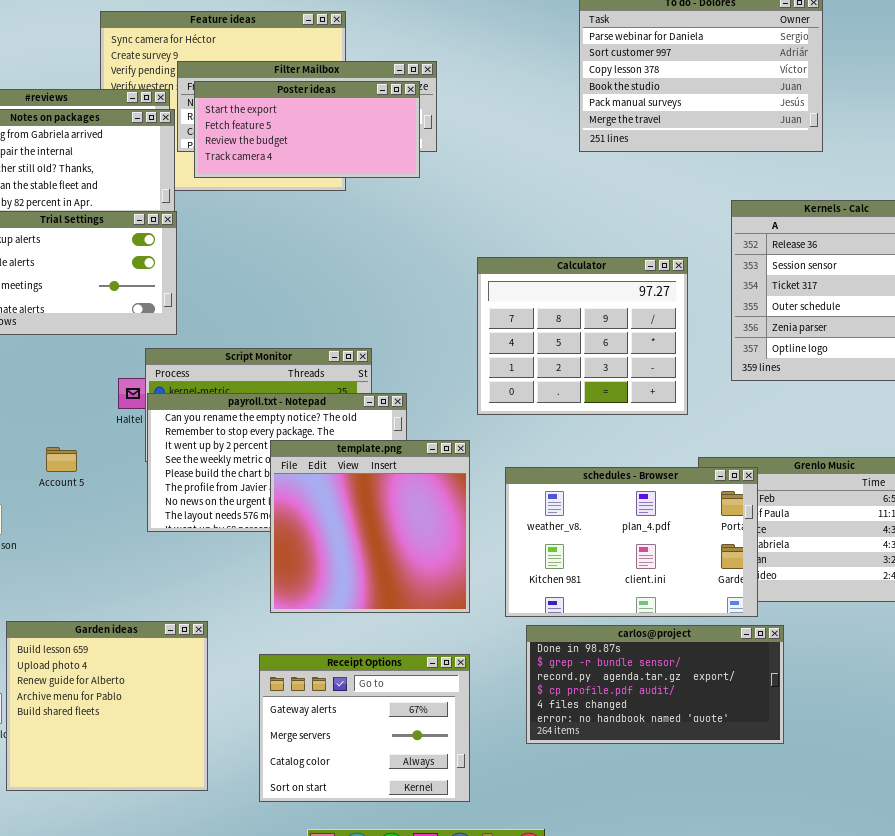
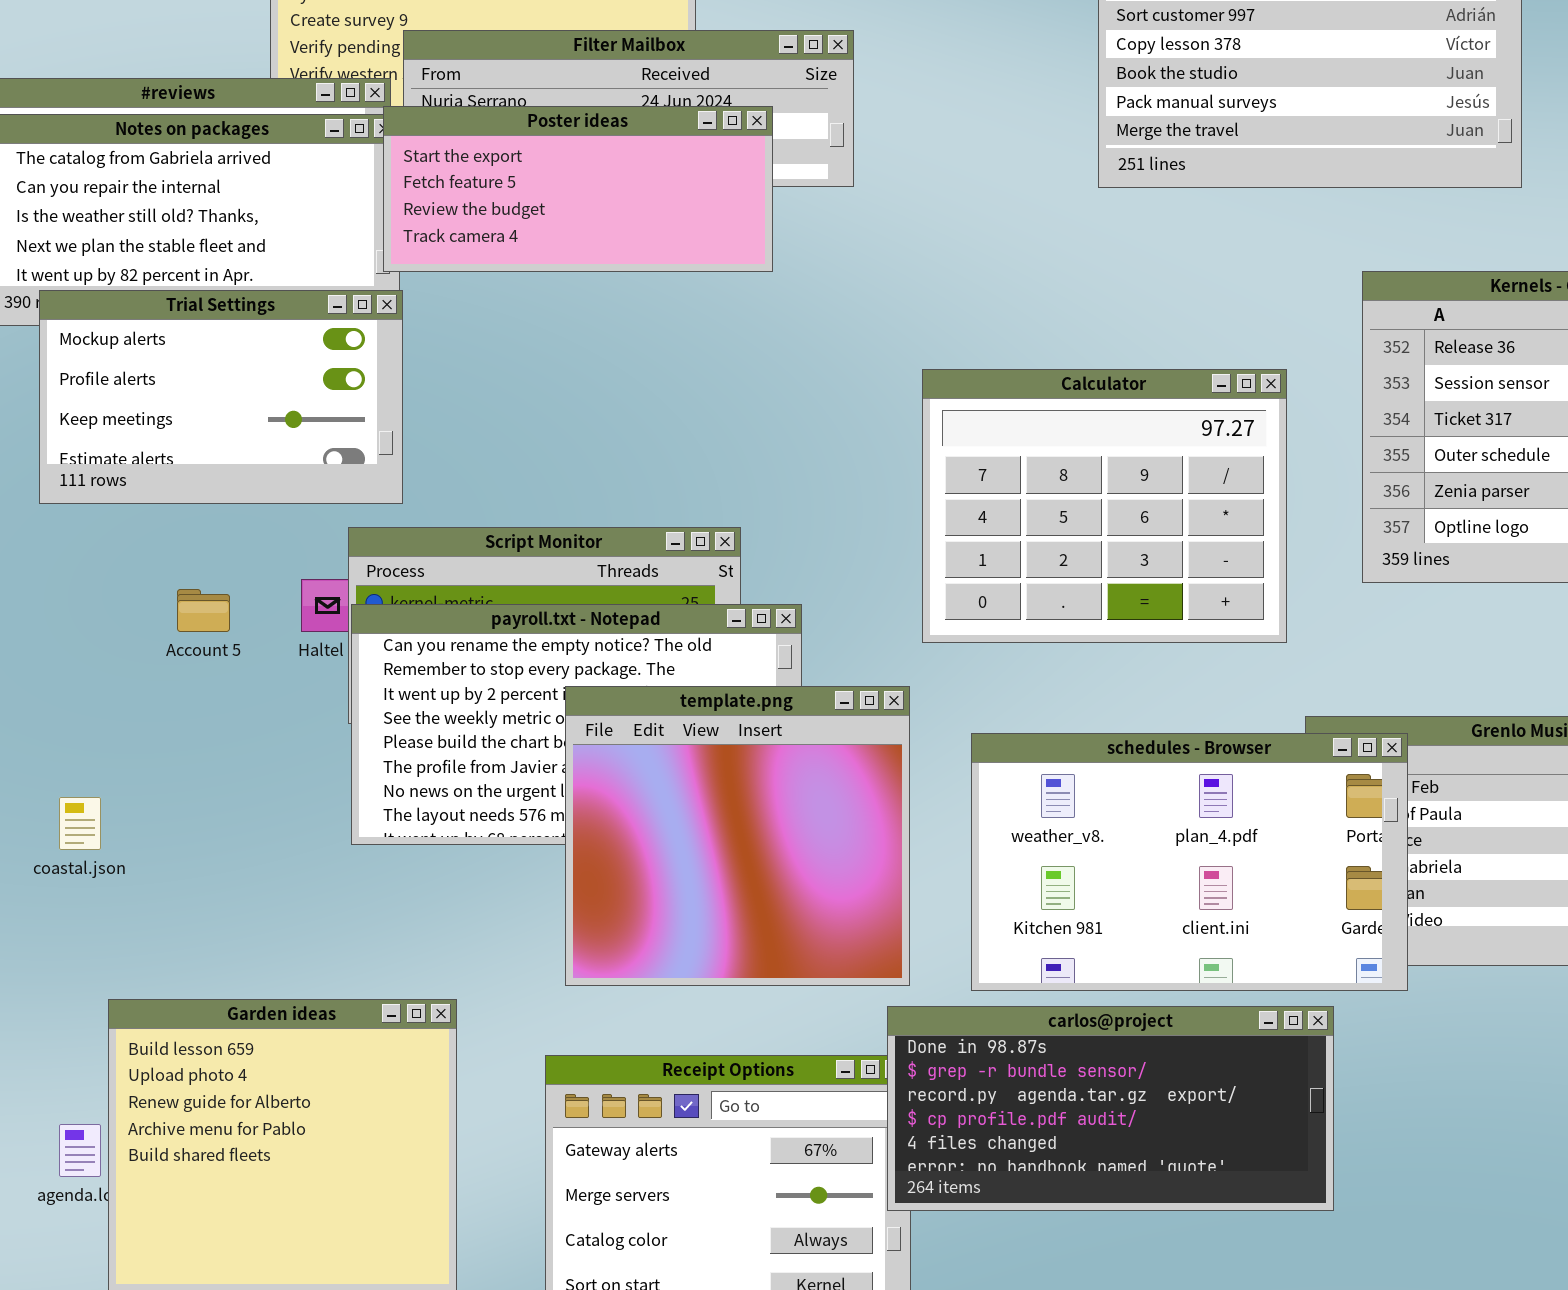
Poster ideas: [194,81,420,178] -> [383,106,773,272], moved
Account 5: [46,447,77,472] -> [177,589,230,632], moved
carlos@project: [526,625,784,744] -> [887,1006,1334,1211], moved

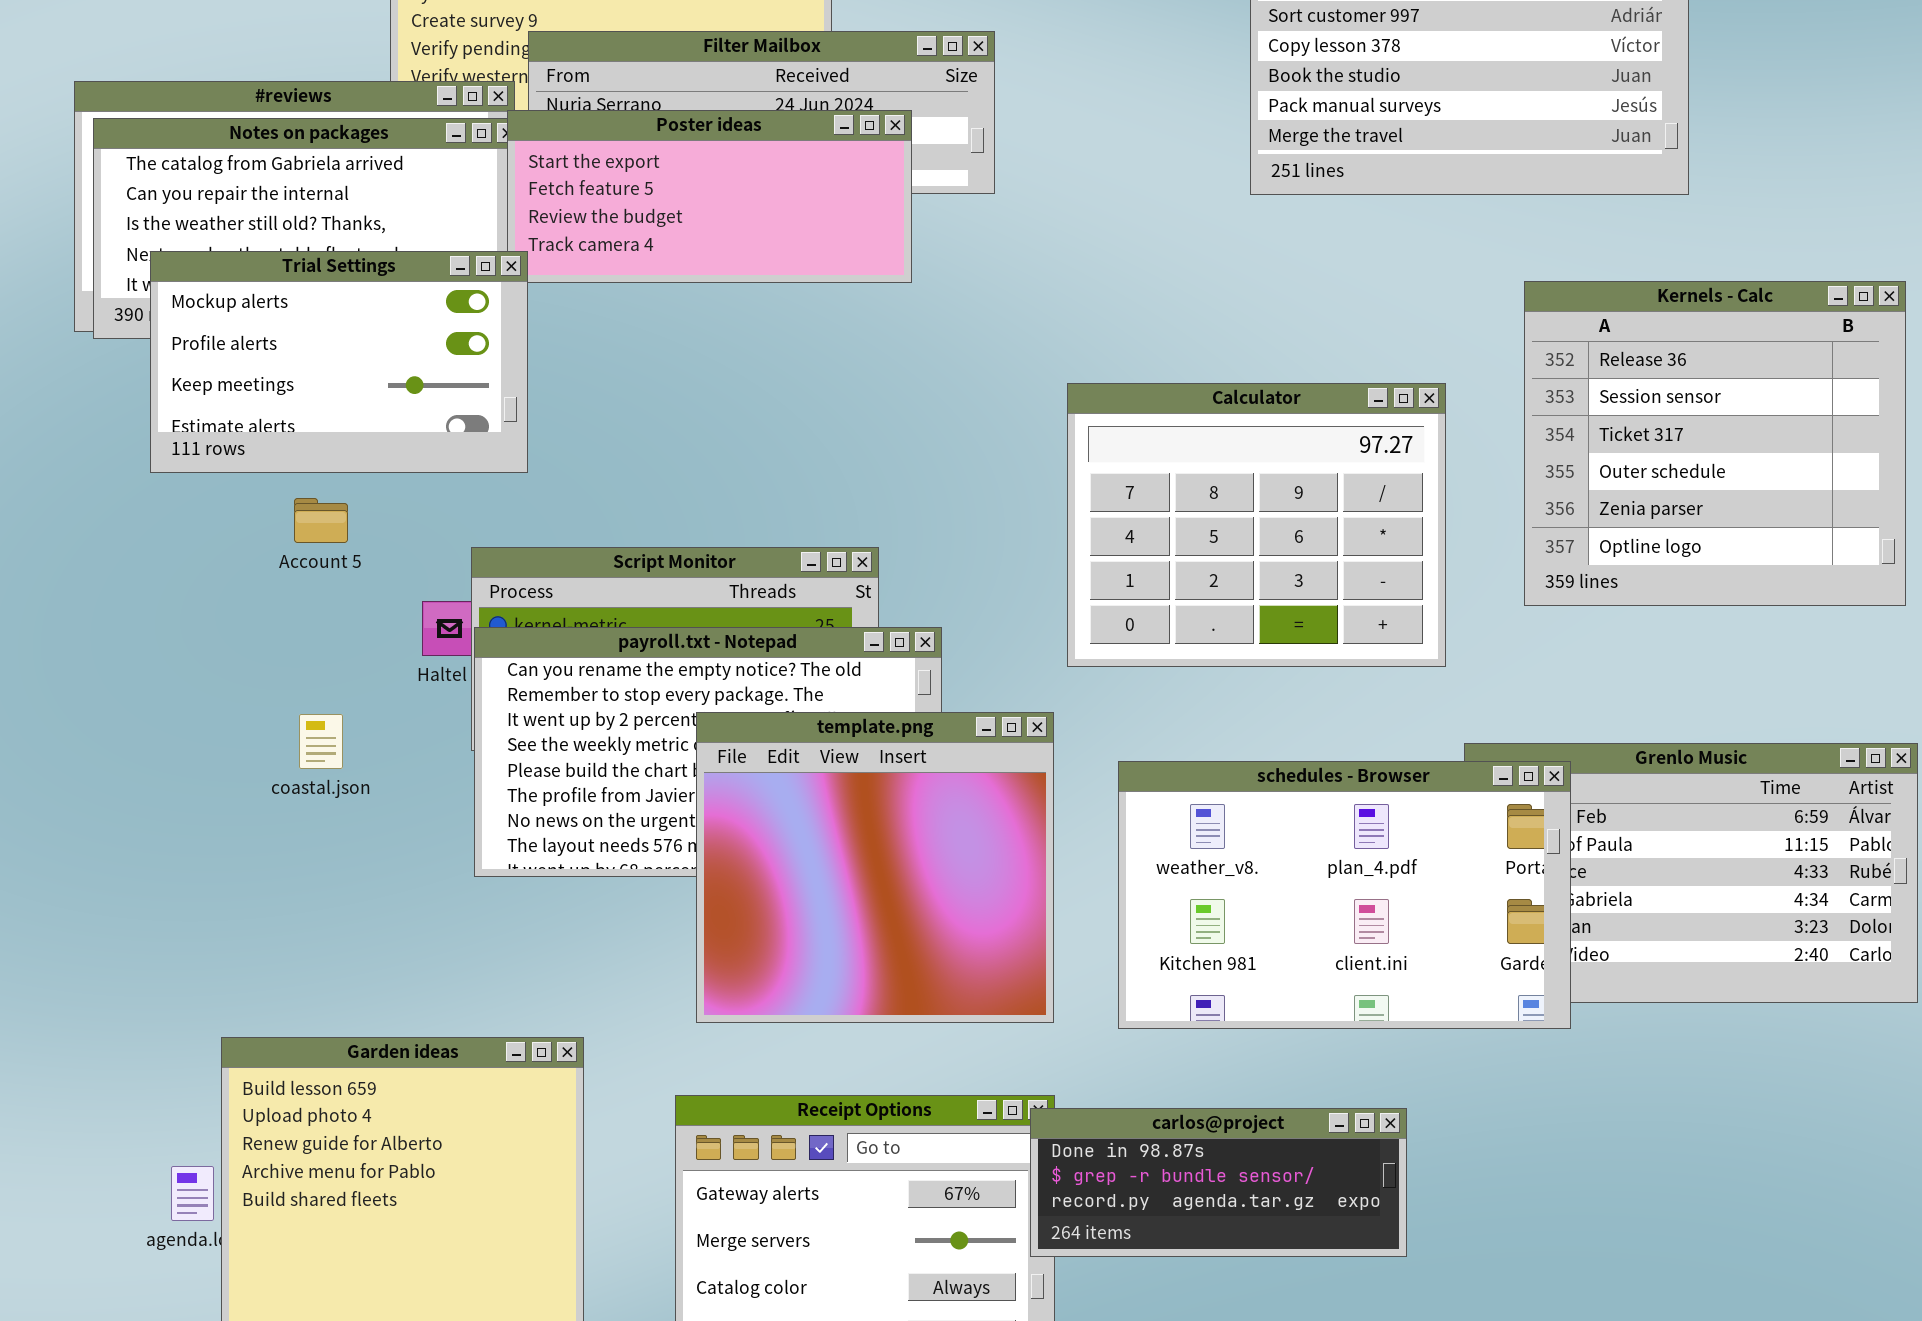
Trial Settings: [39,290,403,504] -> [150,251,528,473], moved
Account 5: [177,589,230,632] -> [294,498,348,543], moved
coastal.json: [59,797,101,850] -> [299,714,343,769], moved
carlos@project: [887,1006,1334,1211] -> [1030,1108,1407,1257], resized

